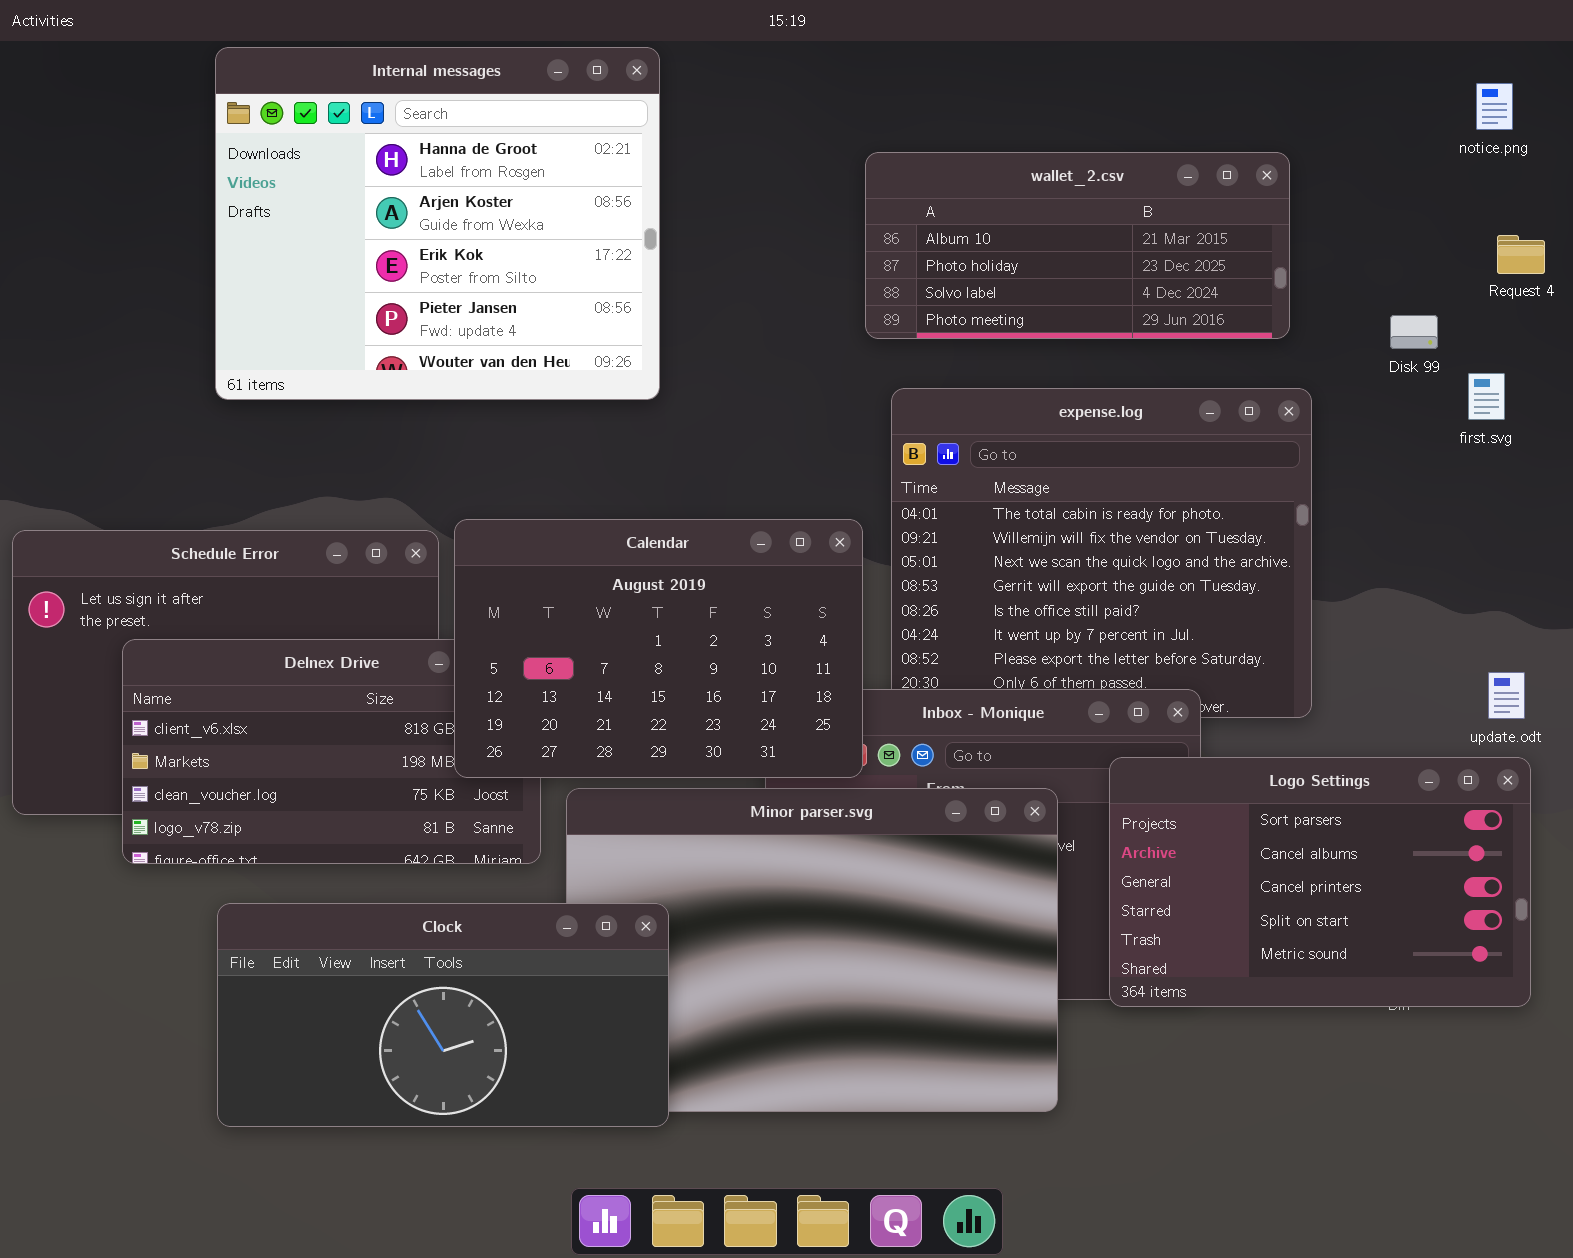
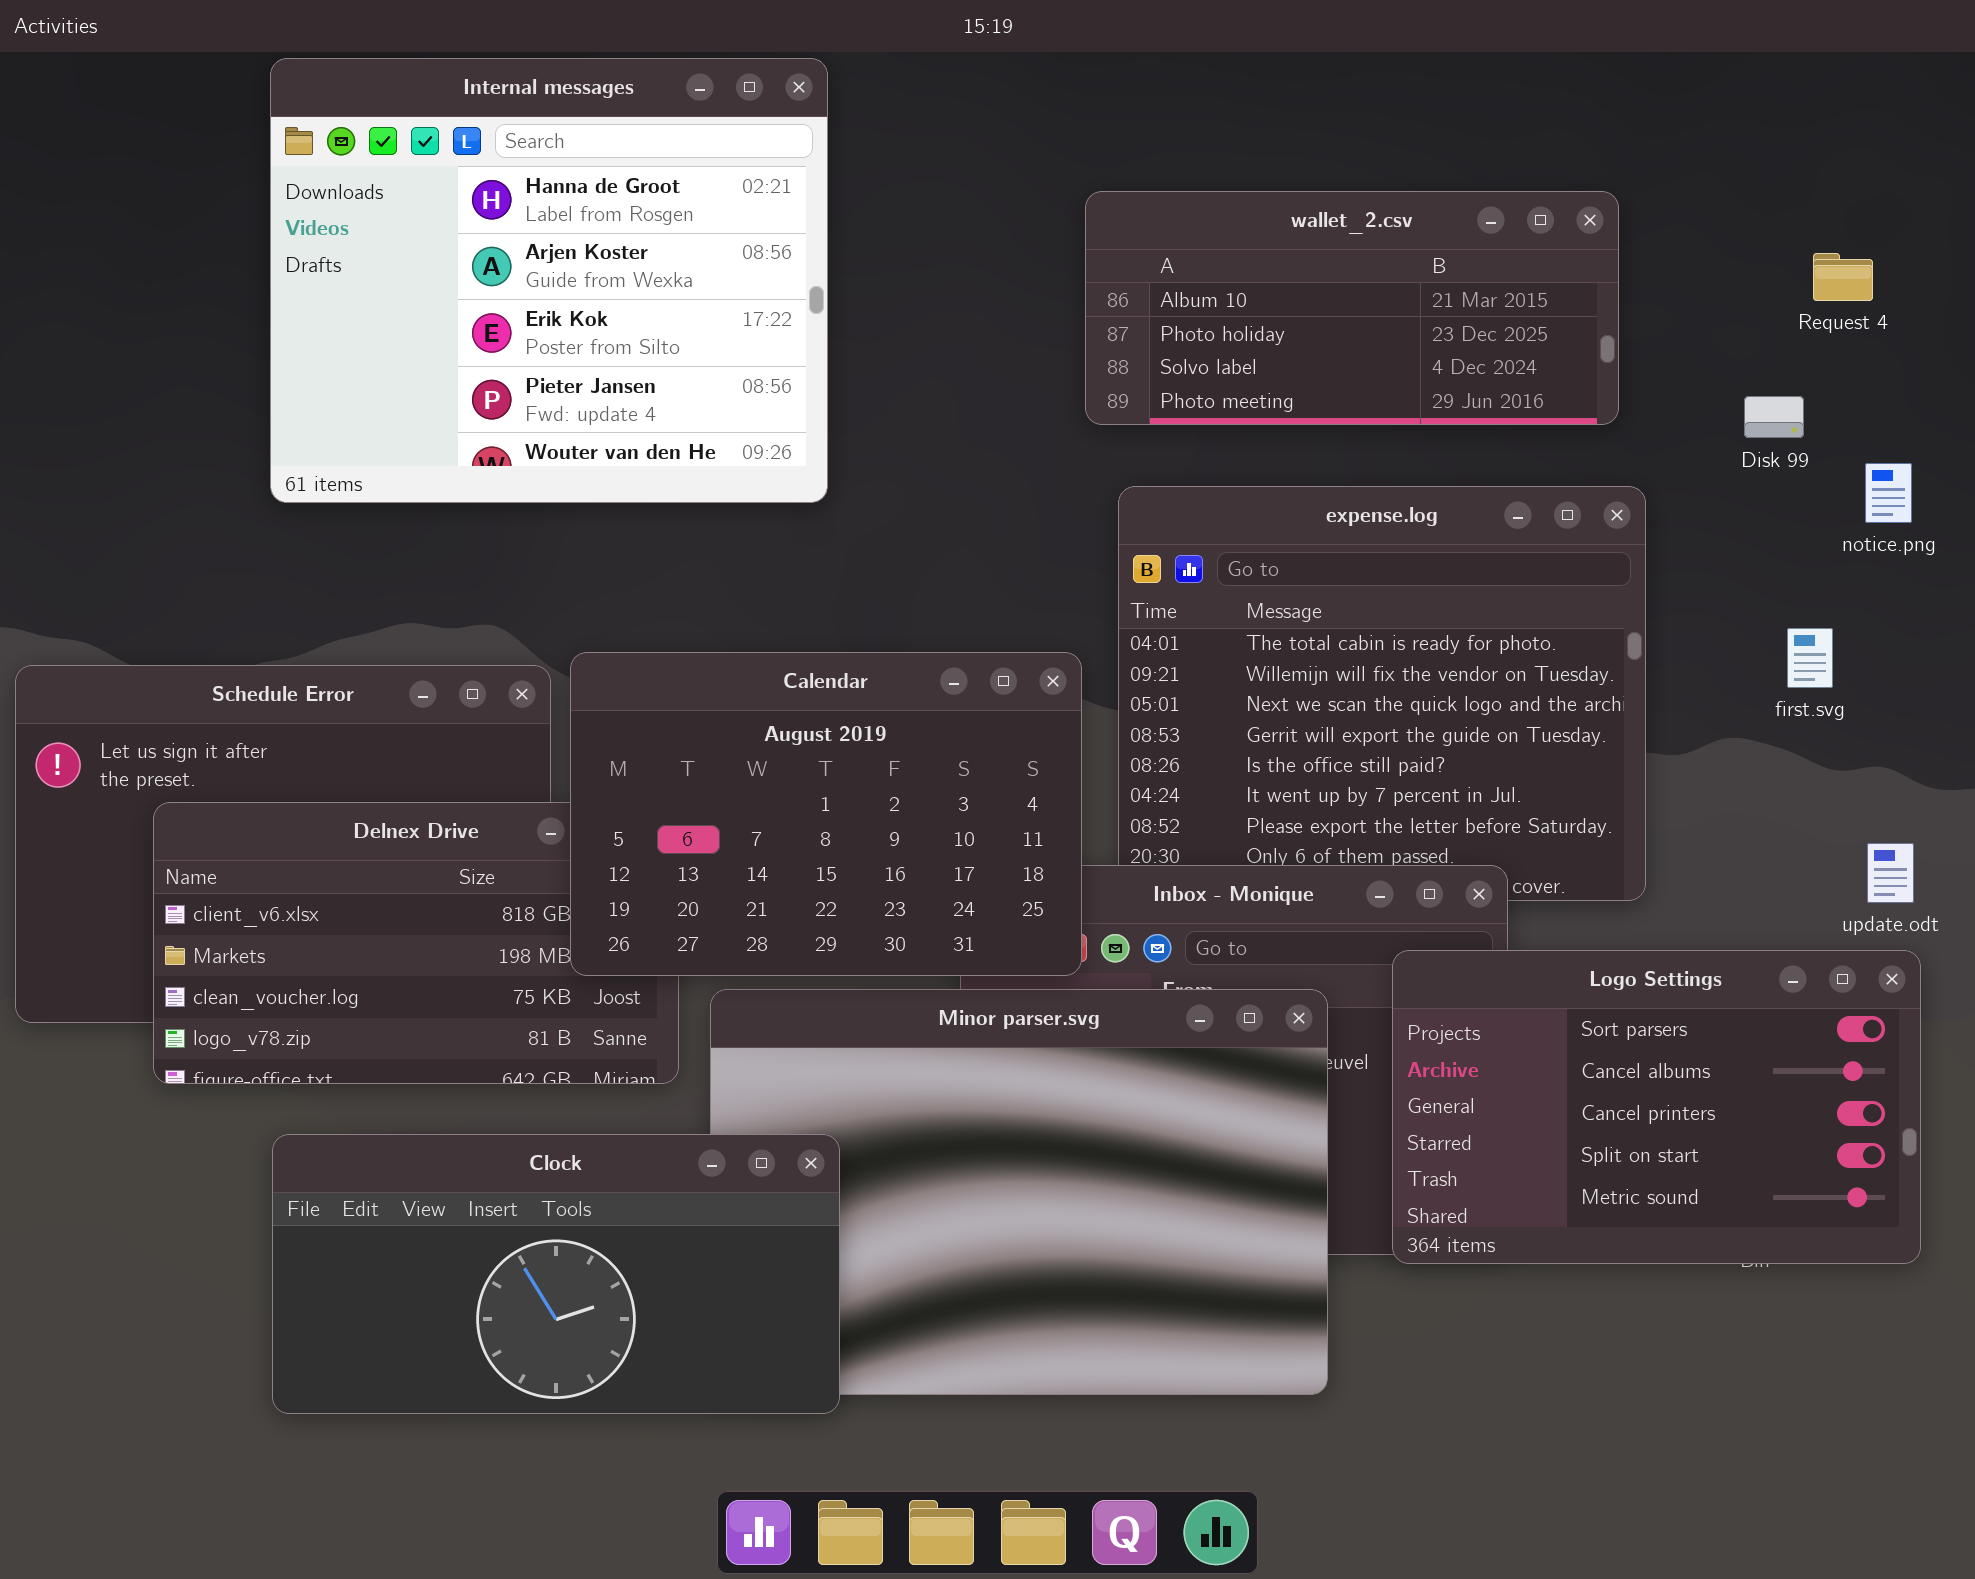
notice.png: [1476,83,1513,130] -> [1865,463,1912,523], moved
Request 4: [1497,235,1545,274] -> [1813,253,1873,301], moved
first.svg: [1468,373,1505,420] -> [1787,628,1833,688], moved

